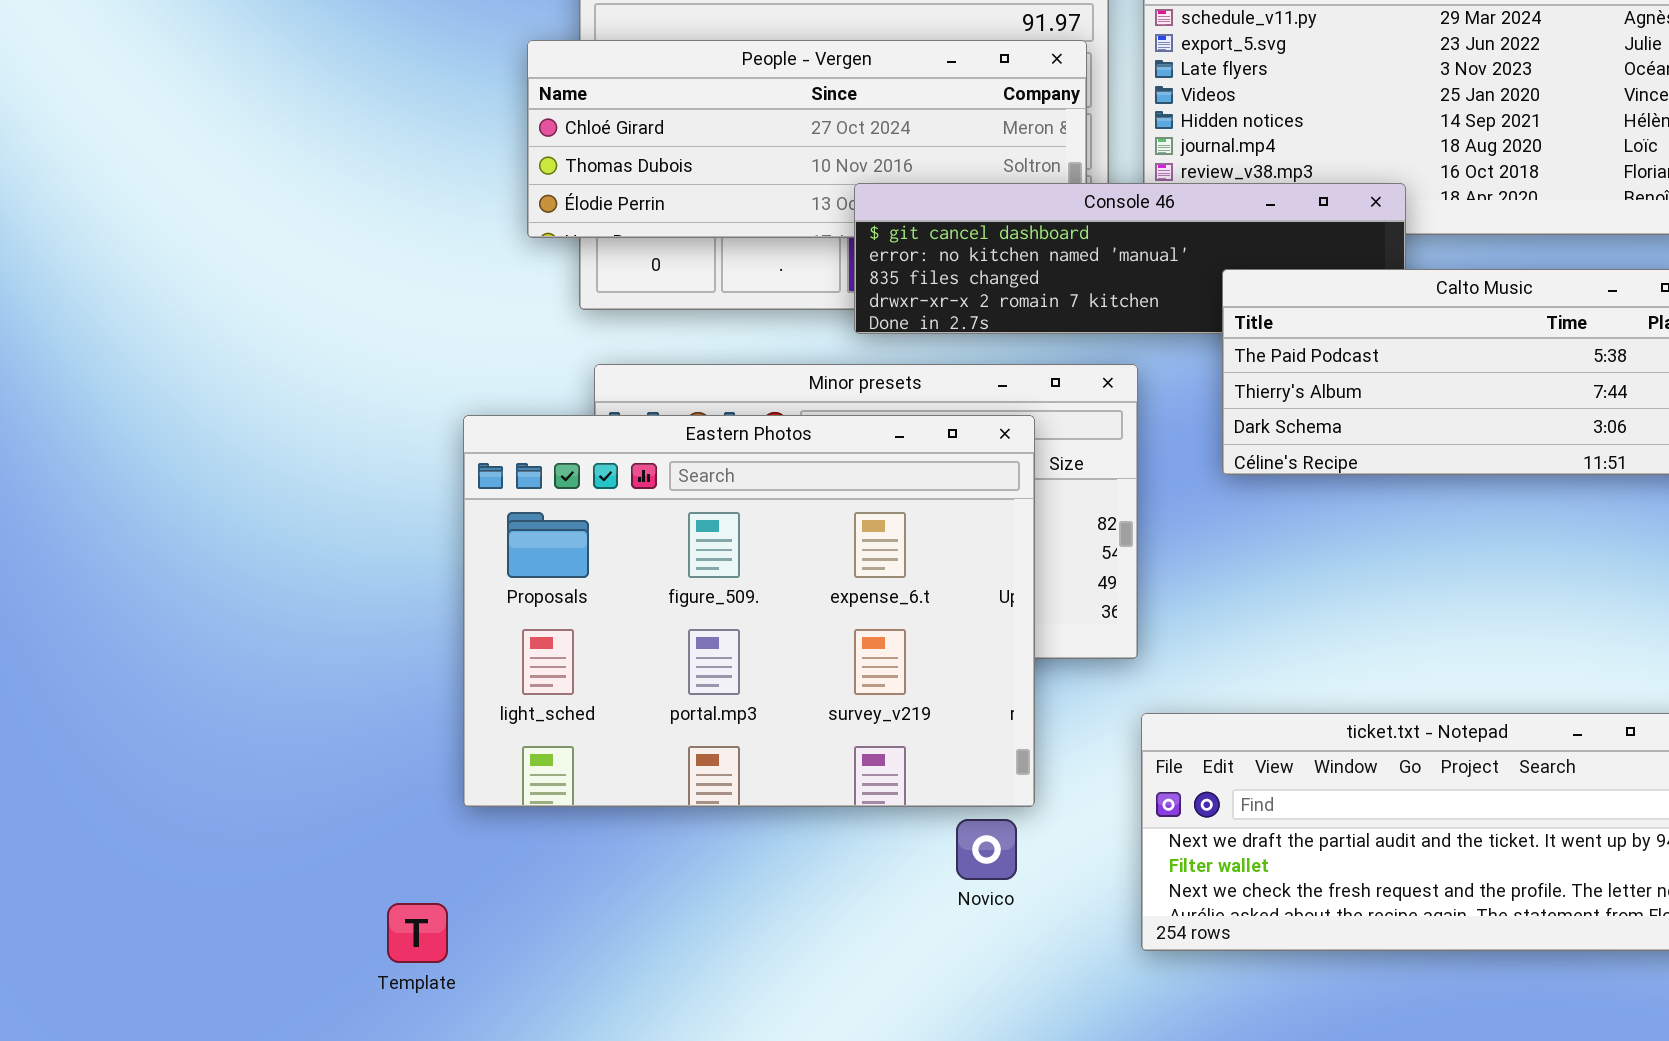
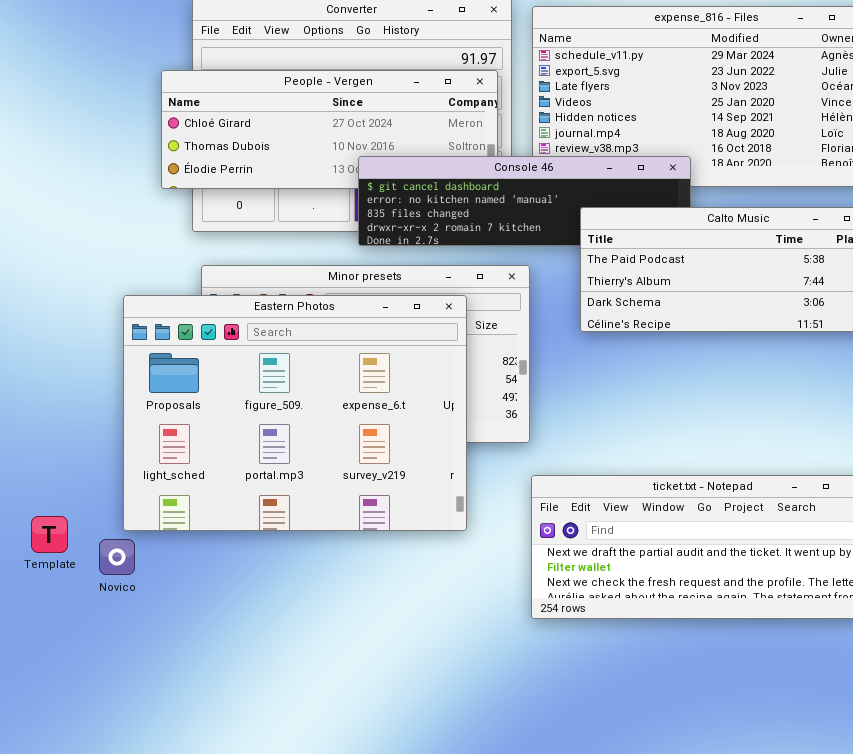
Novico: [956,819,1017,880] -> [99,539,135,575], moved
Template: [387,903,448,963] -> [31,516,68,553], moved

